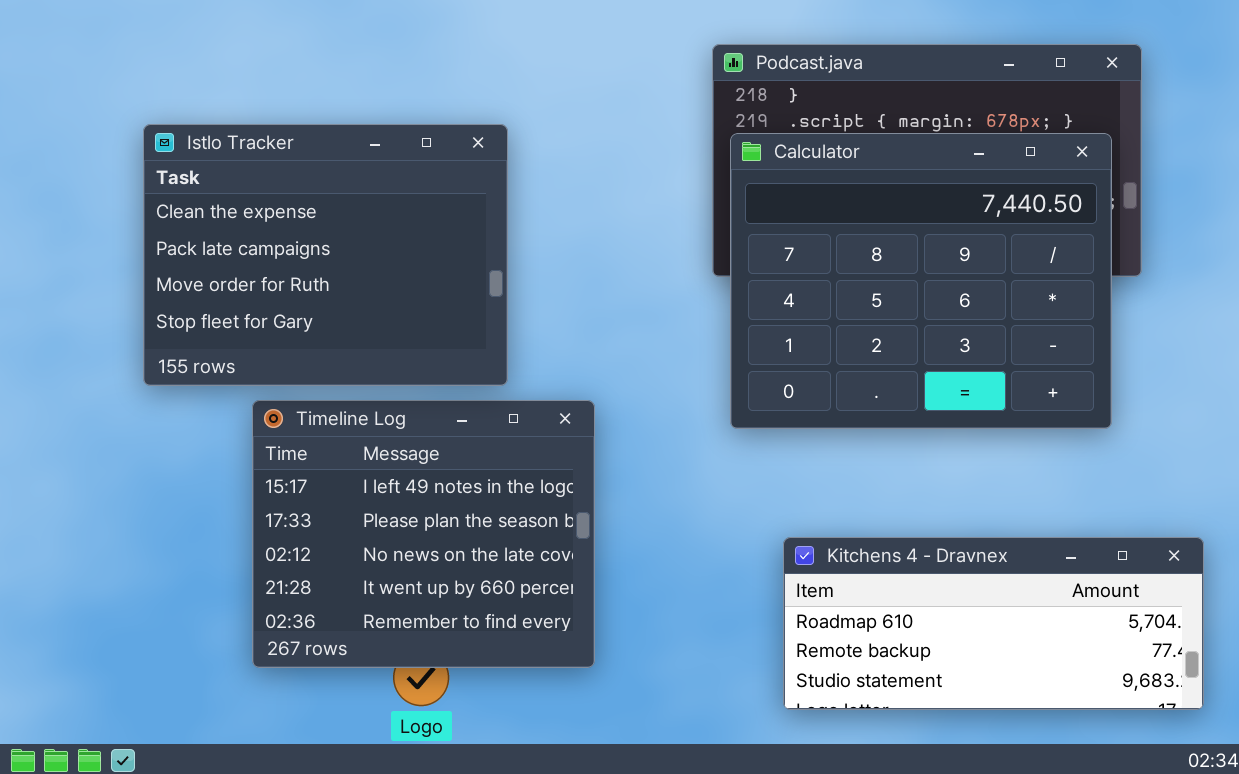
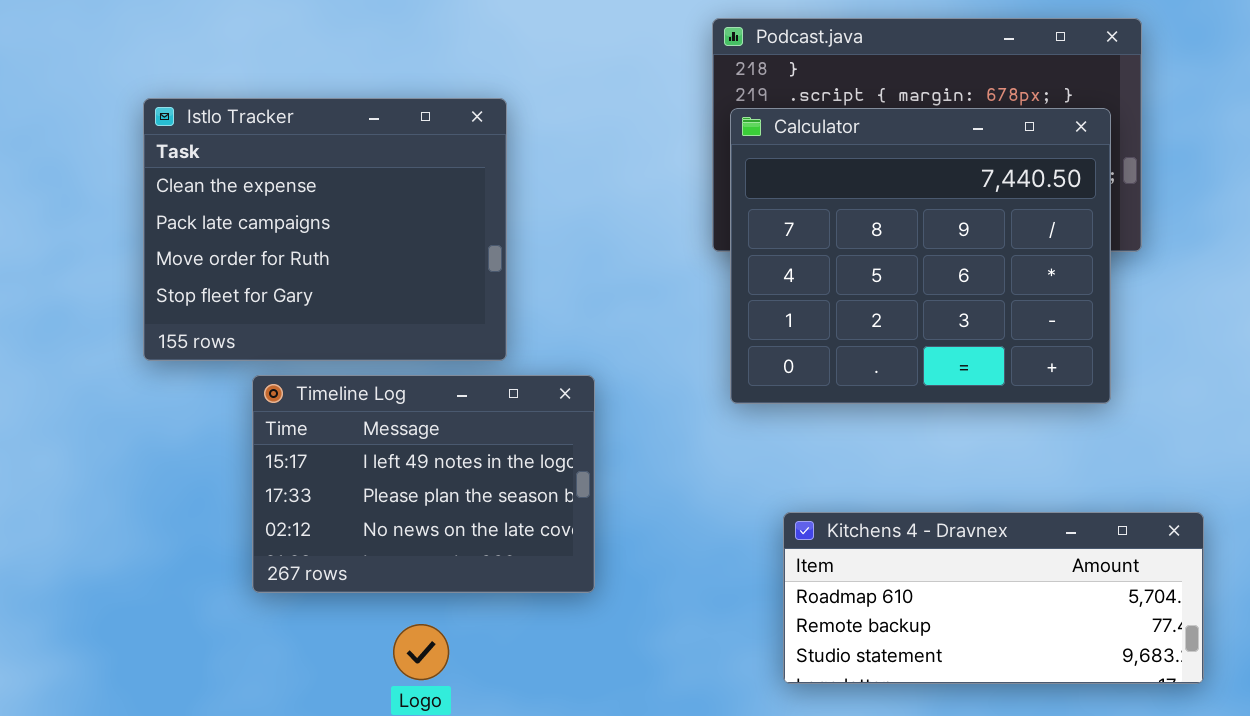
Timeline Log: [252,400,595,668] -> [252,375,595,593], resized

